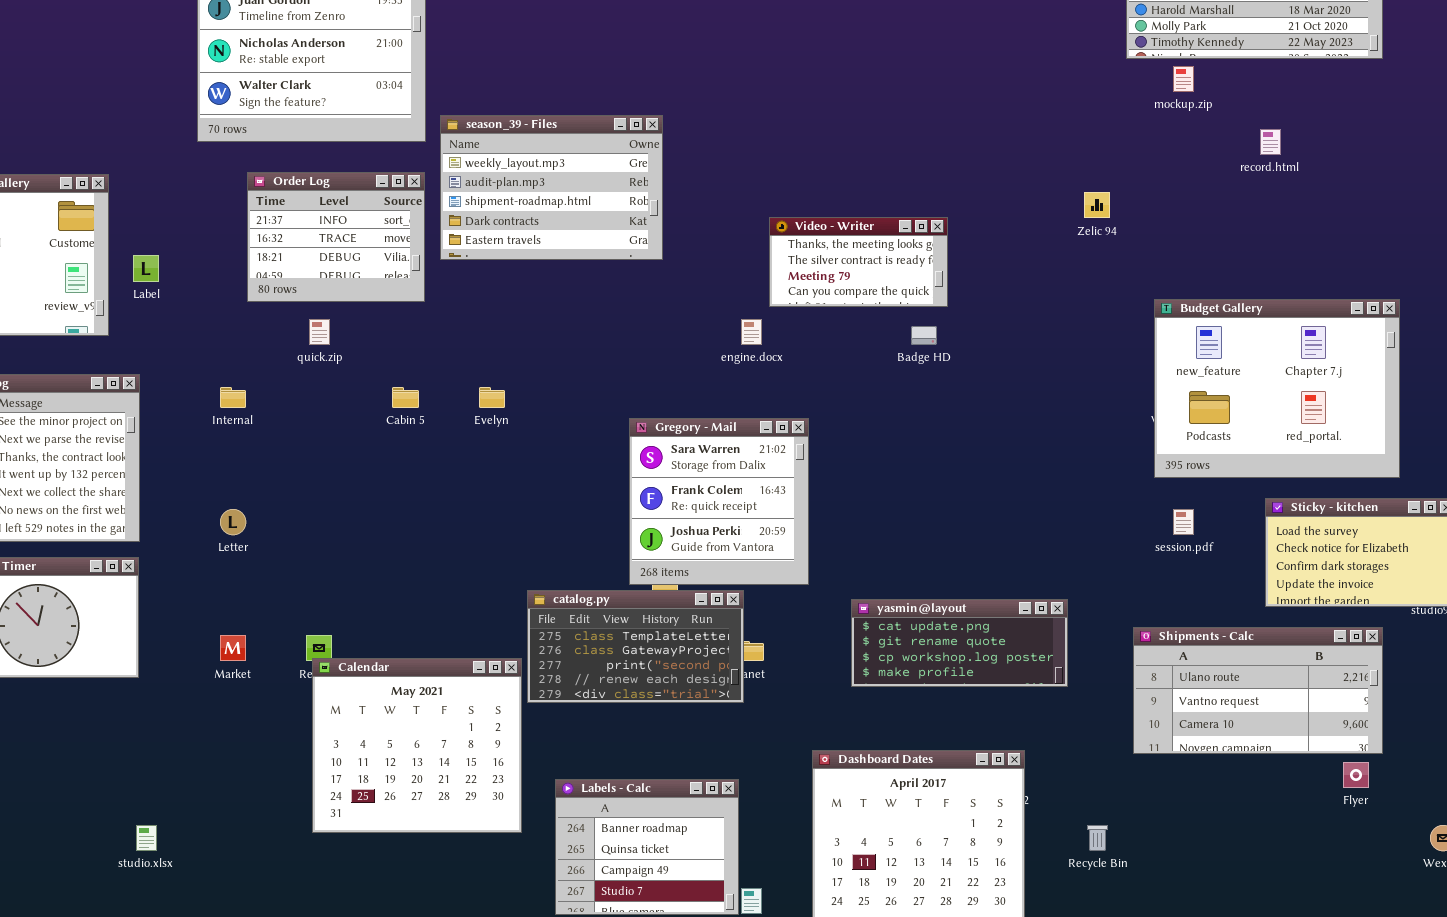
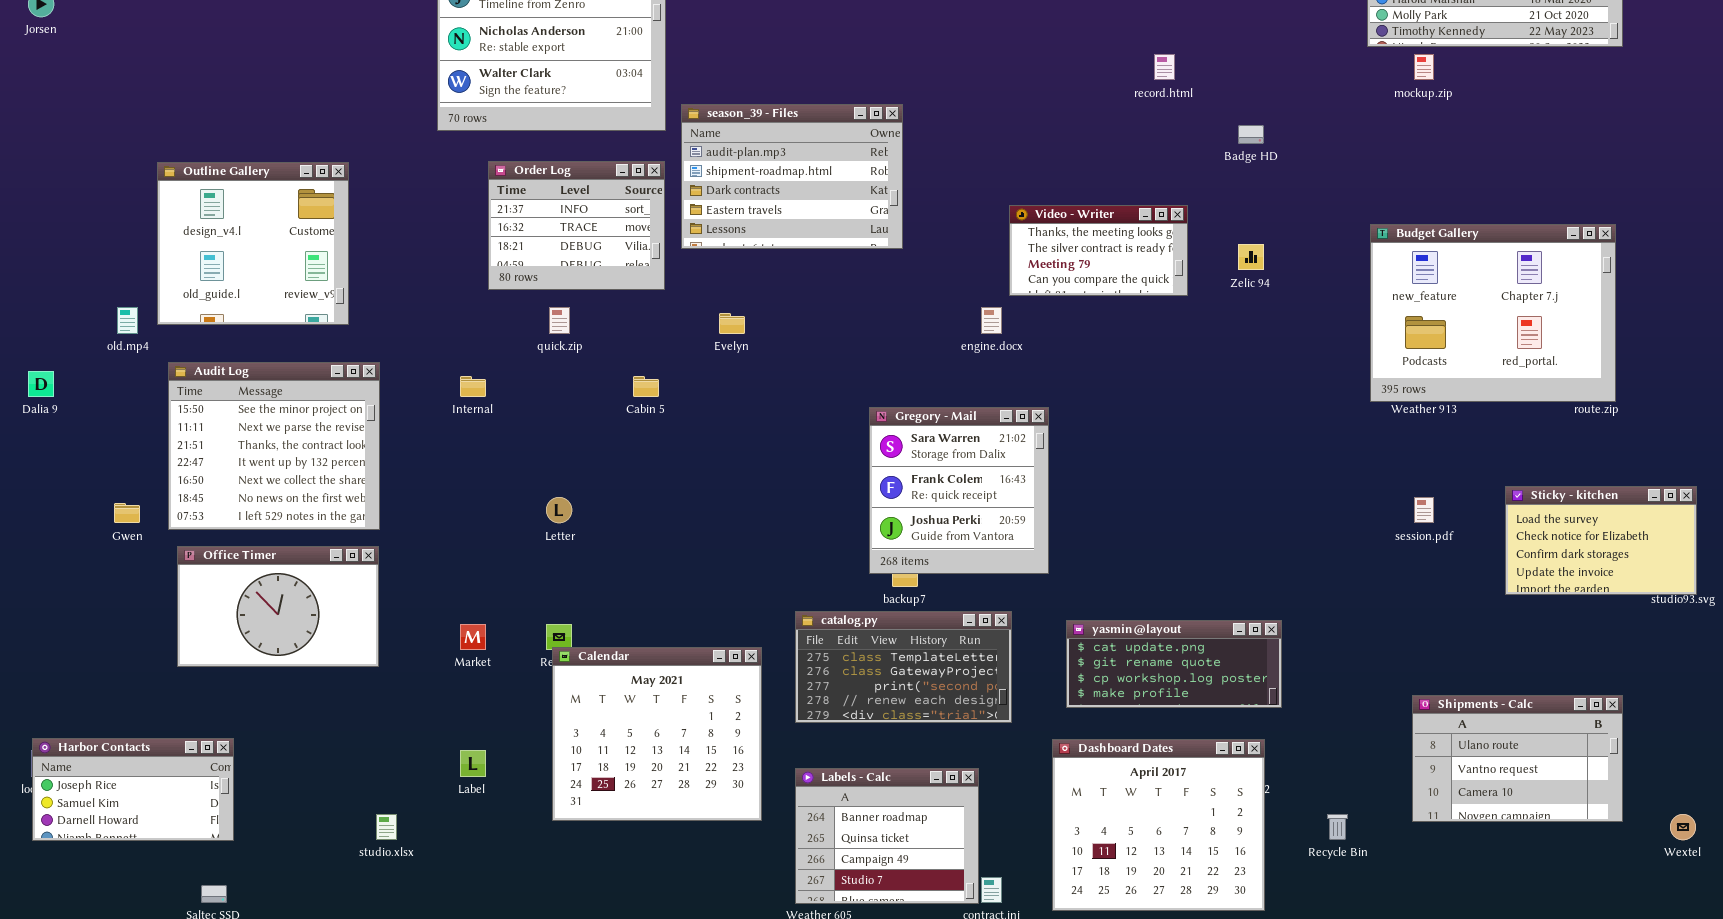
season_39 - Files: [440,115,663,260] -> [681,104,903,249], scrolled down 1 row
record.html: [1260,129,1281,155] -> [1154,54,1175,80], moved
Zelic 94: [1084,192,1110,218] -> [1238,244,1264,270], moved
Label: [133,255,159,282] -> [460,750,486,777], moved
Budget Gallery: [1154,299,1400,478] -> [1370,224,1616,402], moved
Badge HD: [911,326,937,345] -> [1238,125,1264,144], moved
Evelyn: [479,387,505,408] -> [719,313,745,334], moved
Letter: [220,509,246,535] -> [546,497,572,523], moved
catalog.py: [527,590,744,703] -> [795,611,1012,723], moved
yasmin@layout: [851,599,1068,687] -> [1066,620,1282,708], moved
Shipments - Calc: [1133,627,1383,754] -> [1412,695,1623,822], moved, resized

